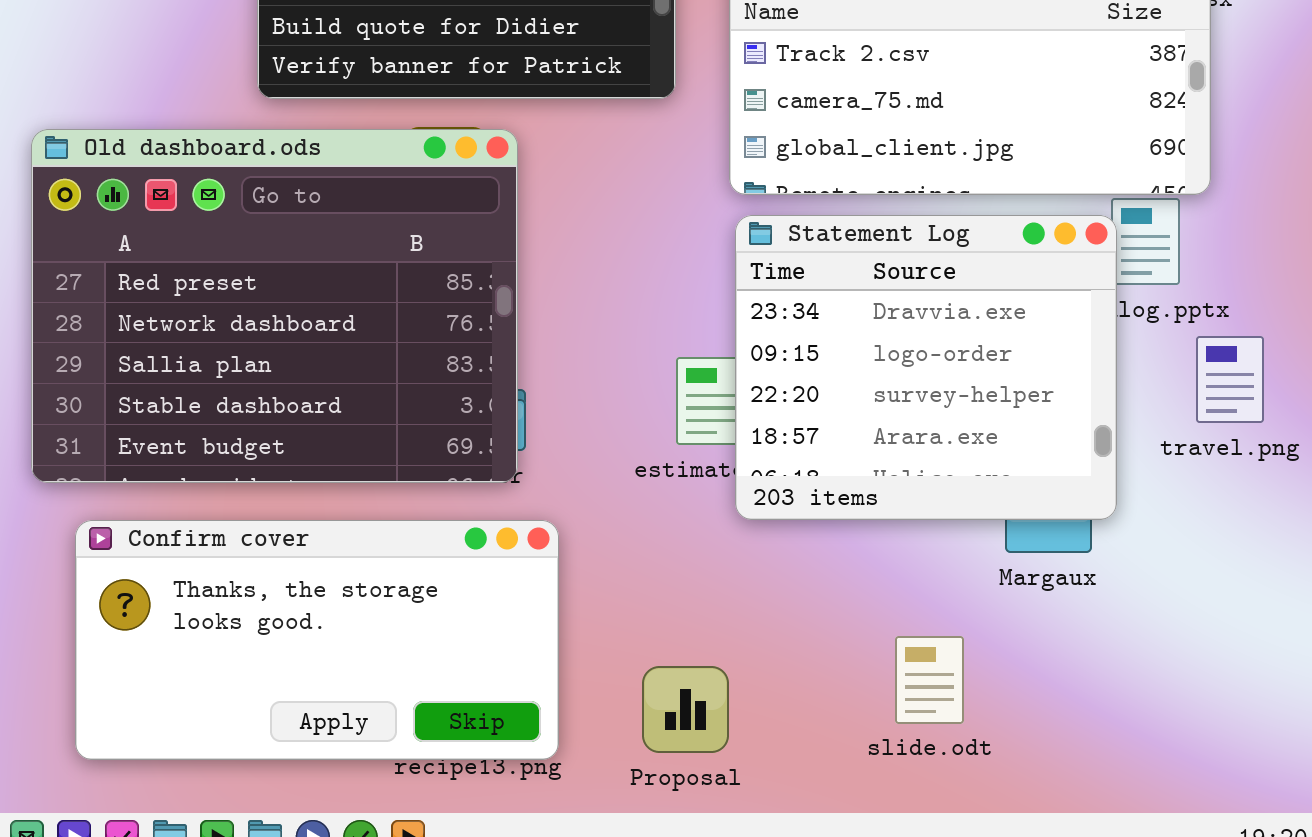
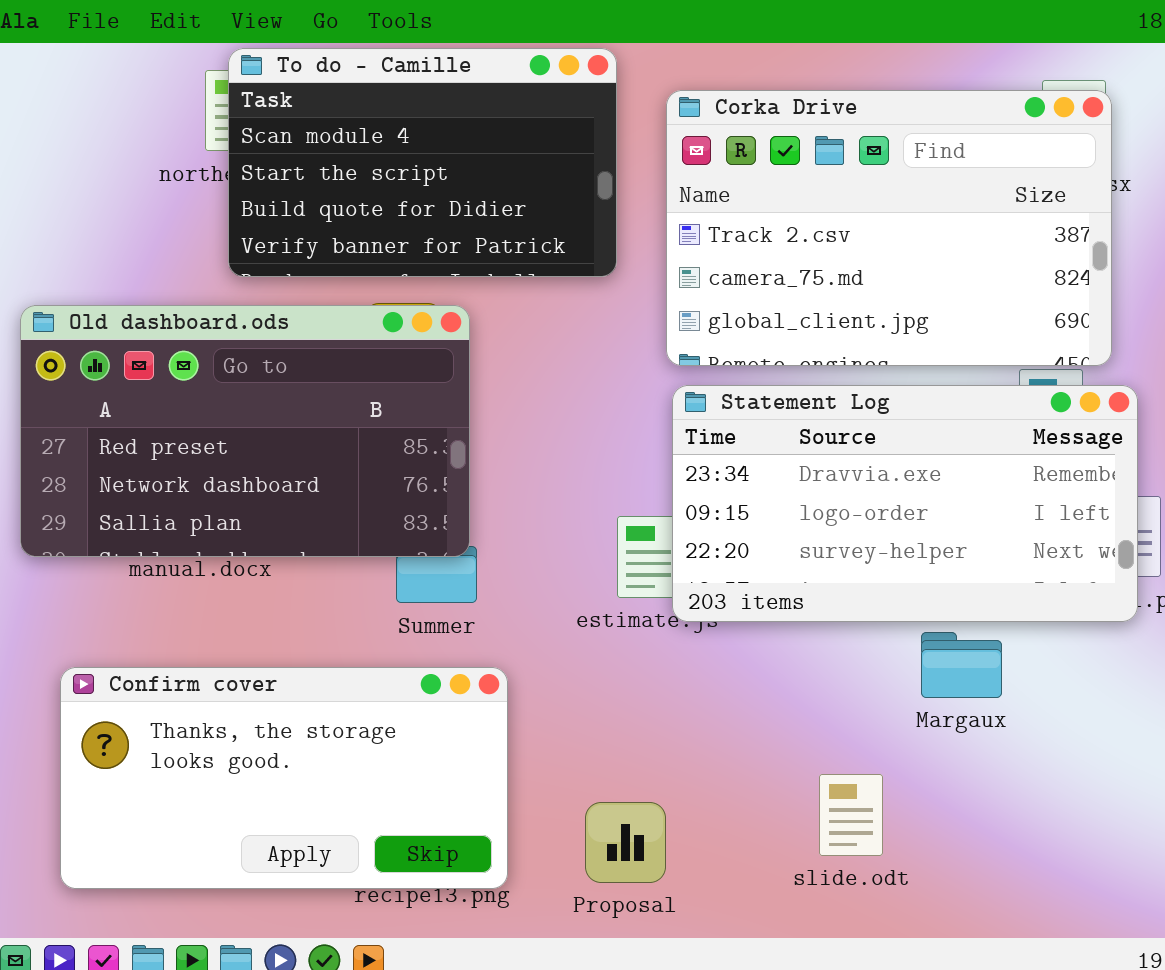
Old dashboard.ods: [31,129,518,483] -> [20,305,470,557], resized
Statement Log: [735,215,1117,520] -> [672,385,1138,622], resized

